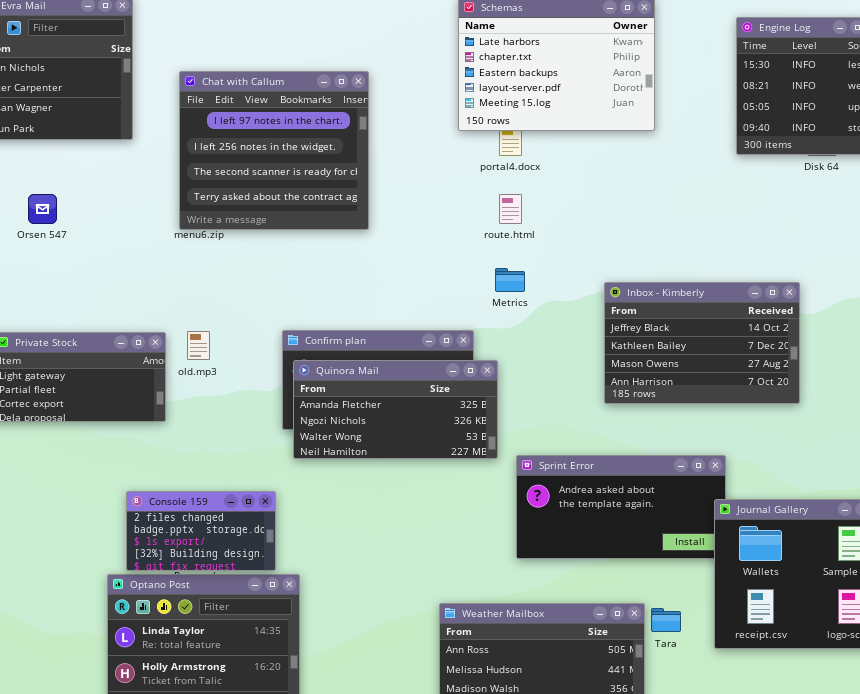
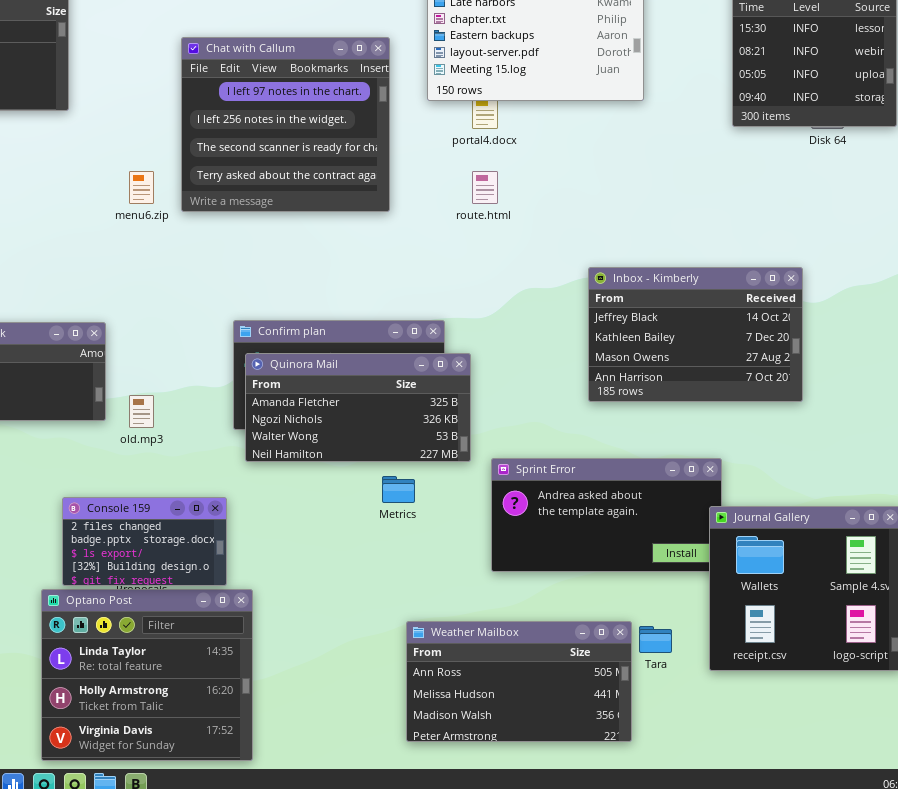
Chat with Callum: [179,71,369,230] -> [181,37,390,212], moved
Metrics: [495,268,525,292] -> [382,476,415,503], moved
old.mp3: [187,331,210,360] -> [129,395,154,428], moved

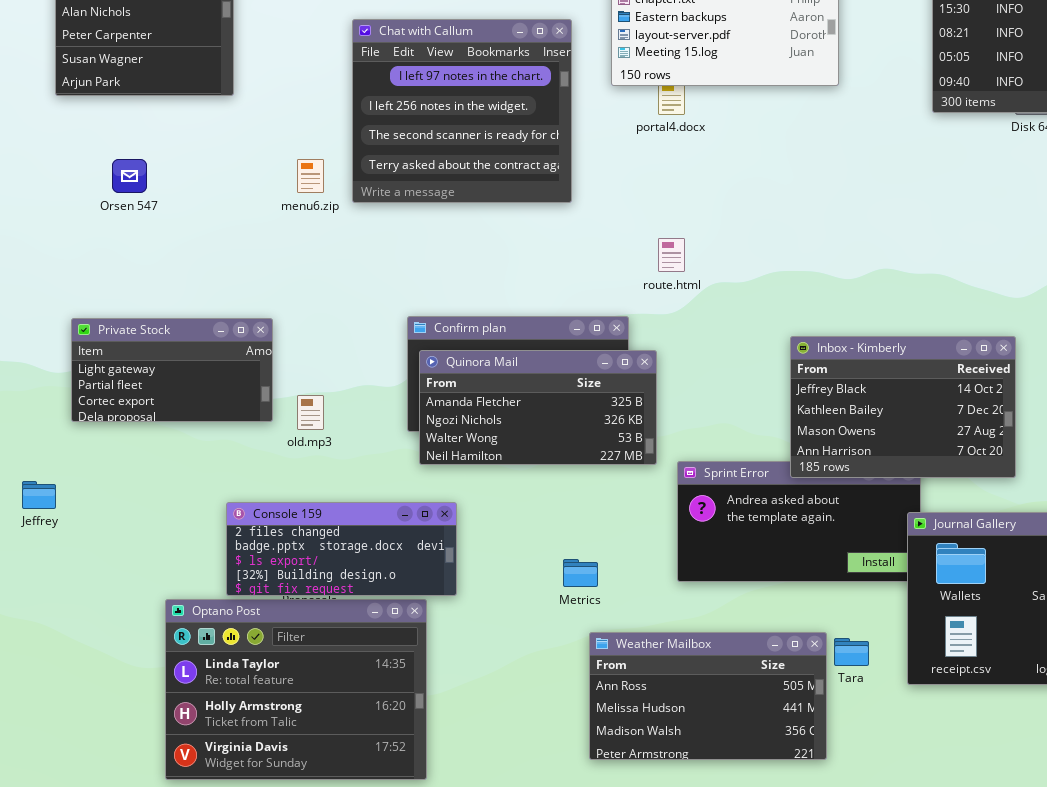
route.html: [472,171,498,204] -> [658,238,685,272], moved
Inbox - Kimberly: [588,267,803,402] -> [790,336,1016,478], moved
Metrics: [382,476,415,503] -> [563,559,598,587], moved
Console 159: [62,497,227,586] -> [226,502,457,596], resized
Optano Post: [41,589,253,761] -> [165,599,427,780], resized

